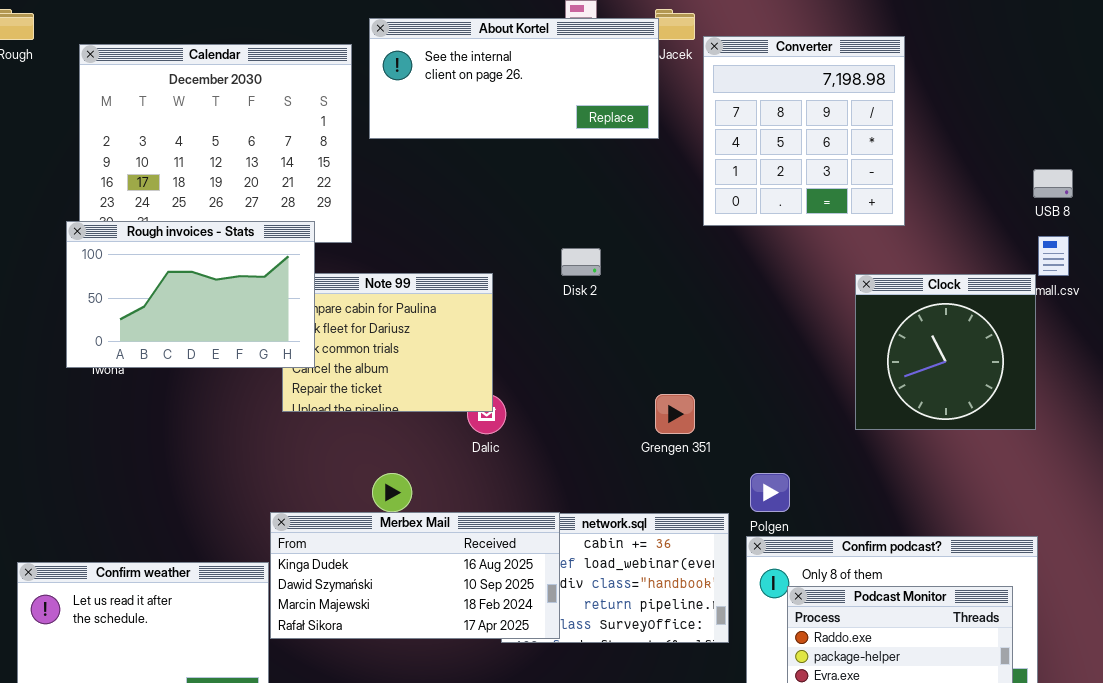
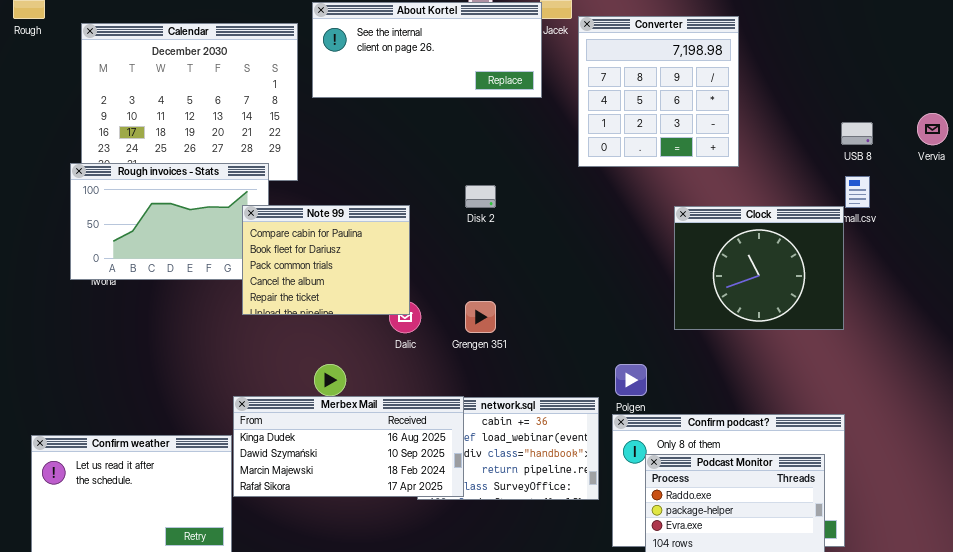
Note 99: [282,273,493,412] -> [242,205,410,315], raised
Clock: [855,274,1036,430] -> [674,206,844,330], resized
Grengen 351: [655,394,695,434] -> [465,301,496,333], moved

